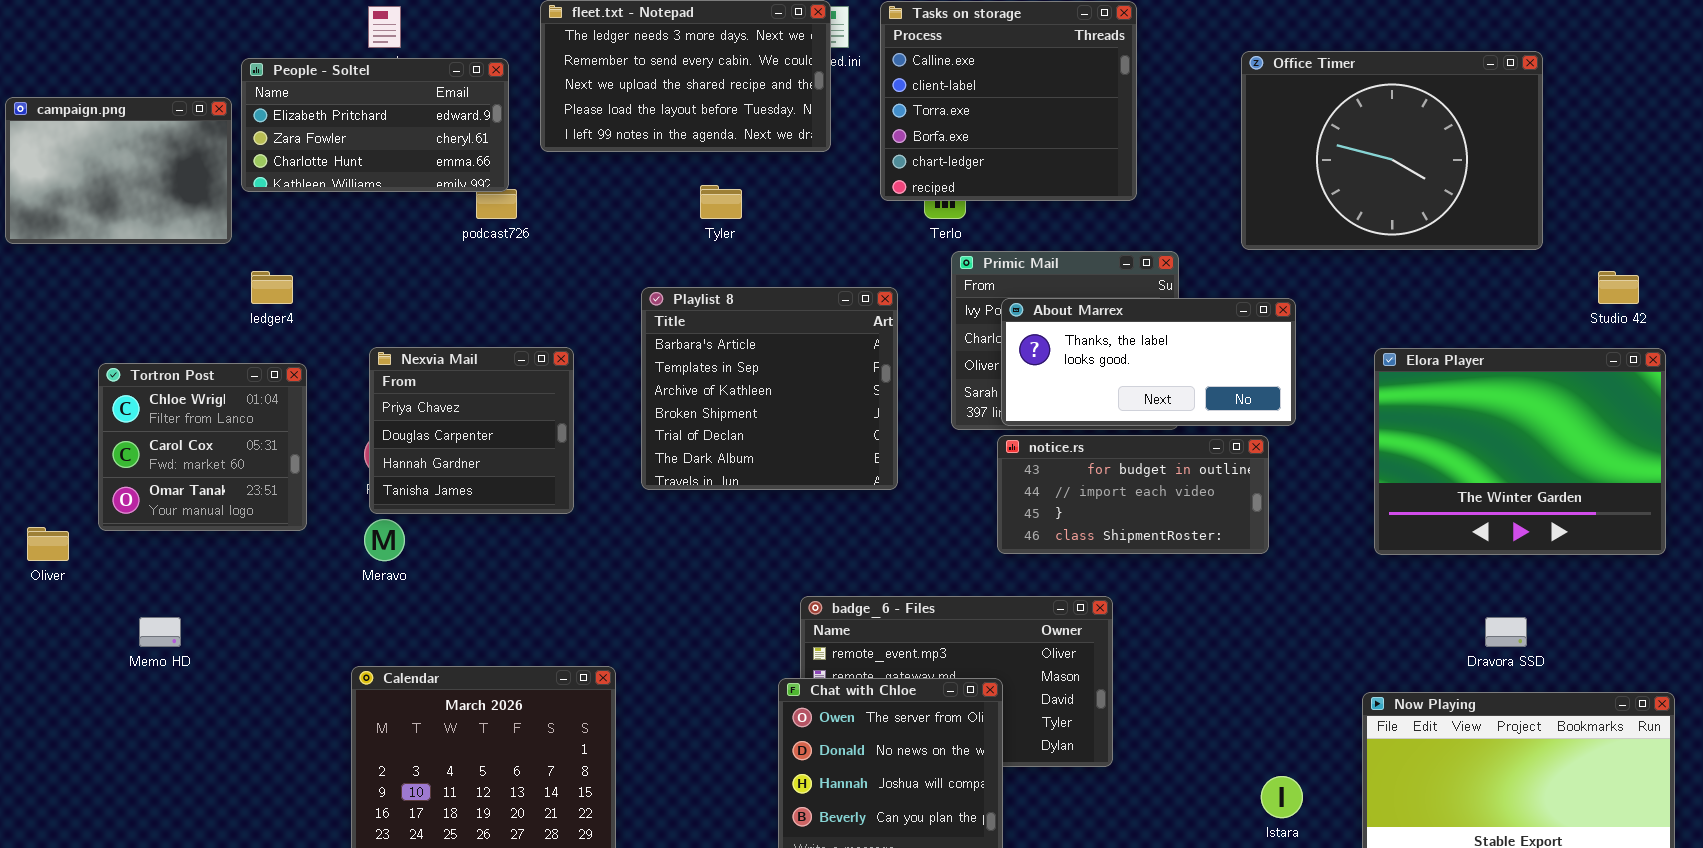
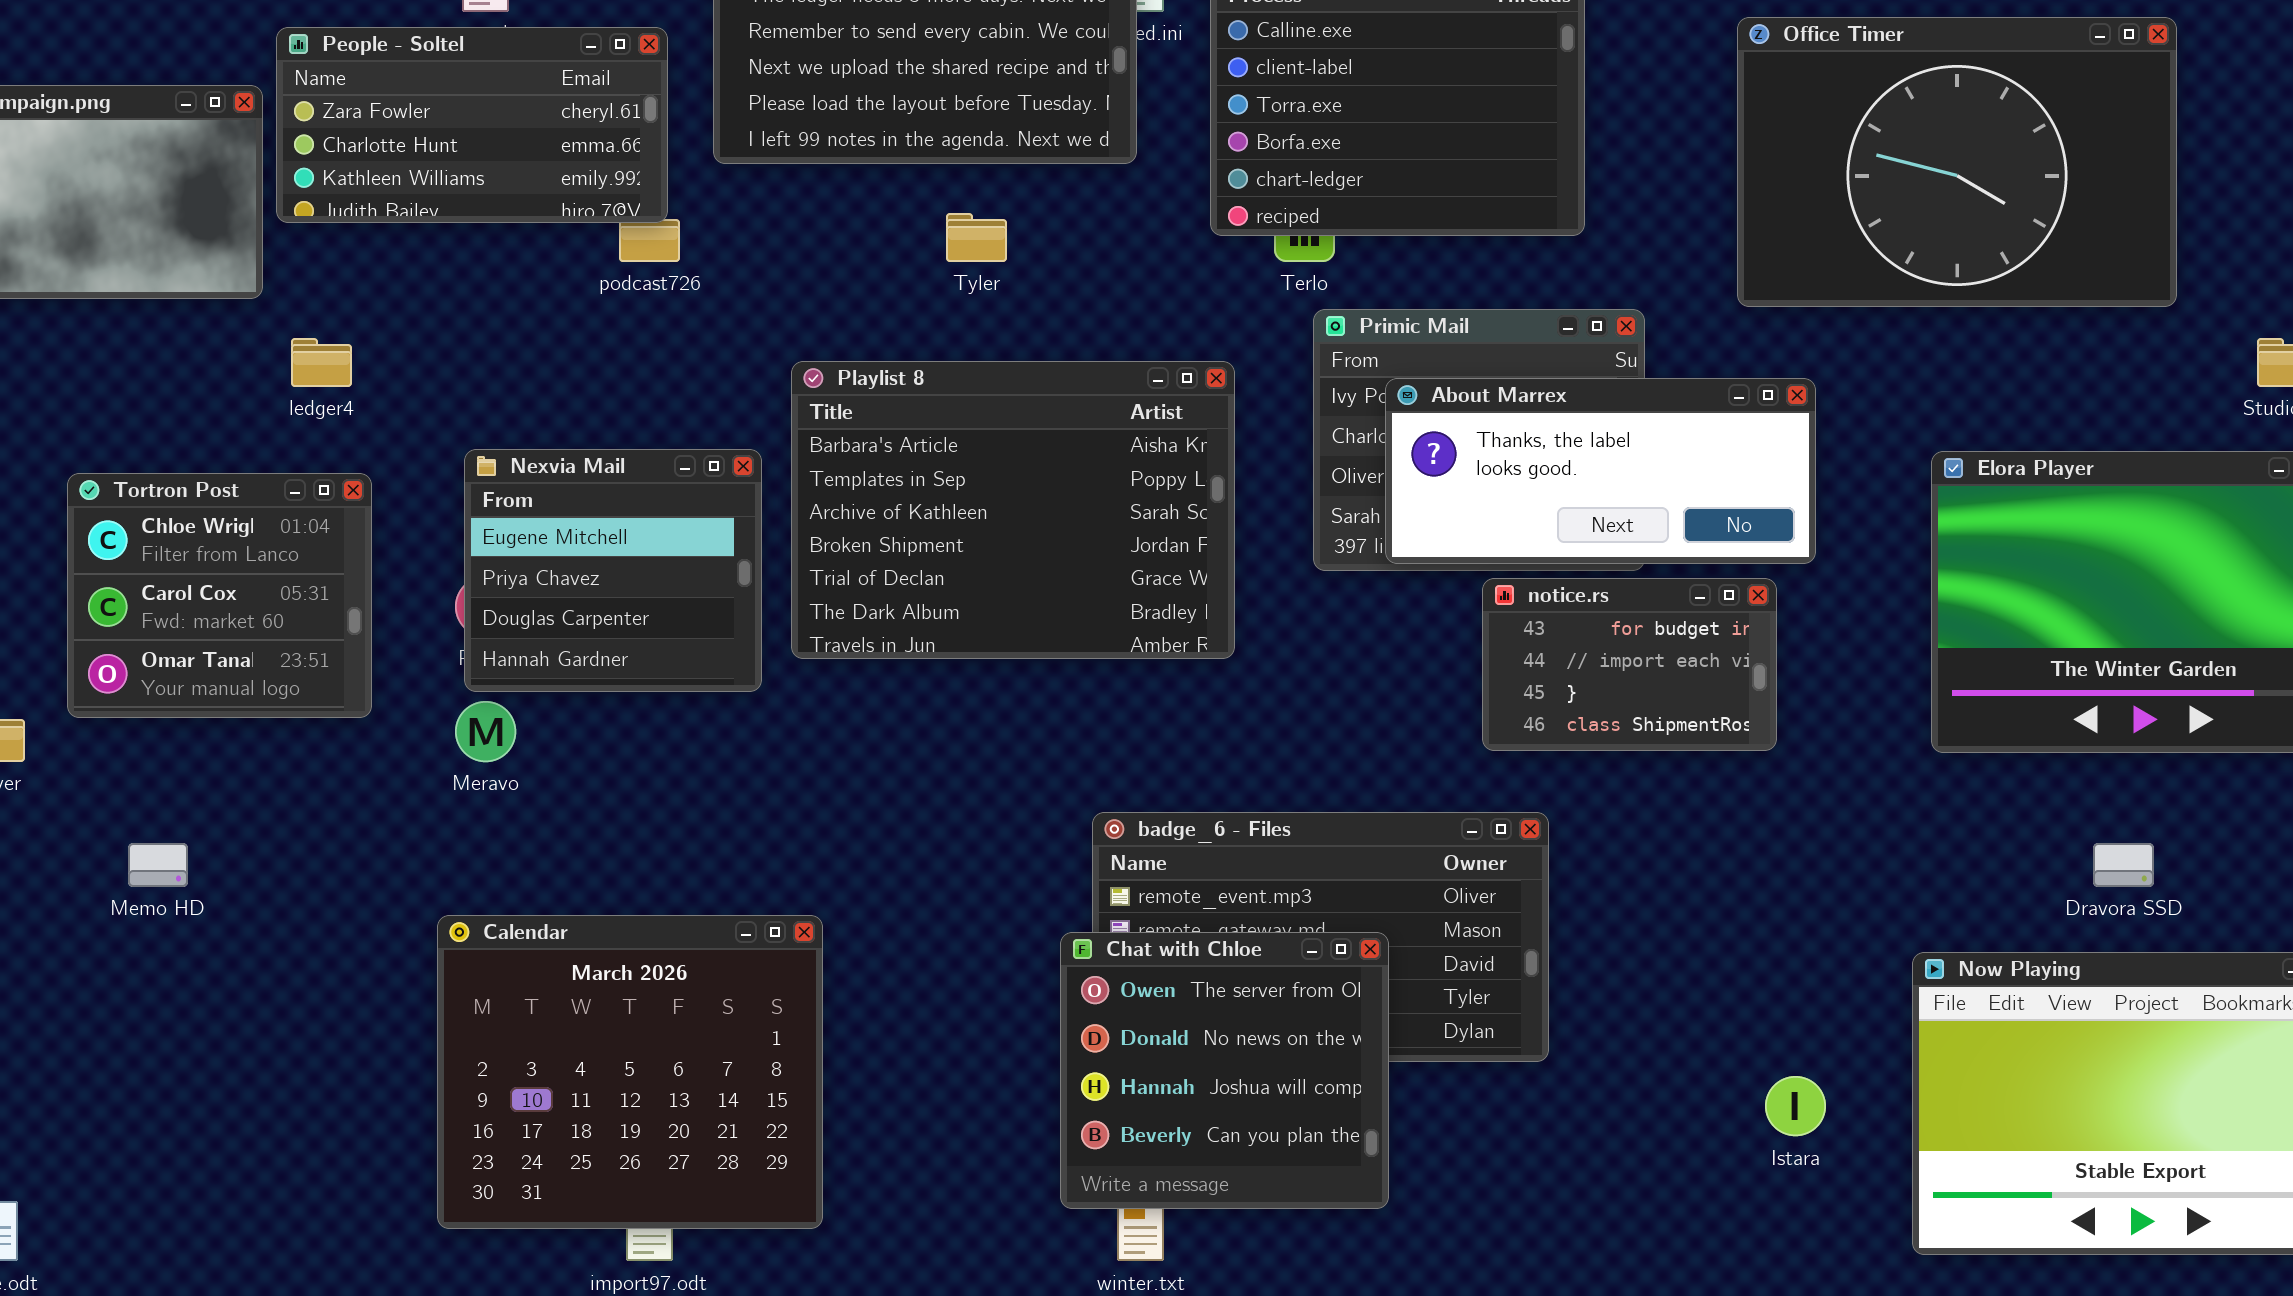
People - Soltel: [241,58,509,192] -> [276,27,668,223], scrolled down 1 row
Playlist 8: [641,287,898,490] -> [791,361,1235,659], resized
Nexvia Mail: [369,347,574,514] -> [464,449,762,692], scrolled up 1 row
notice.rs: [997,435,1269,554] -> [1482,578,1777,751], resized

